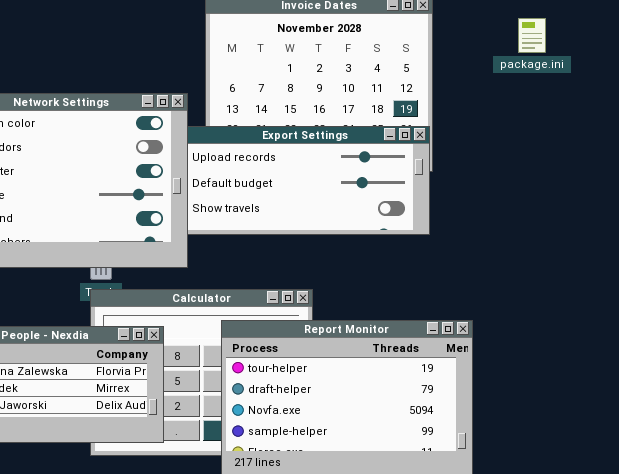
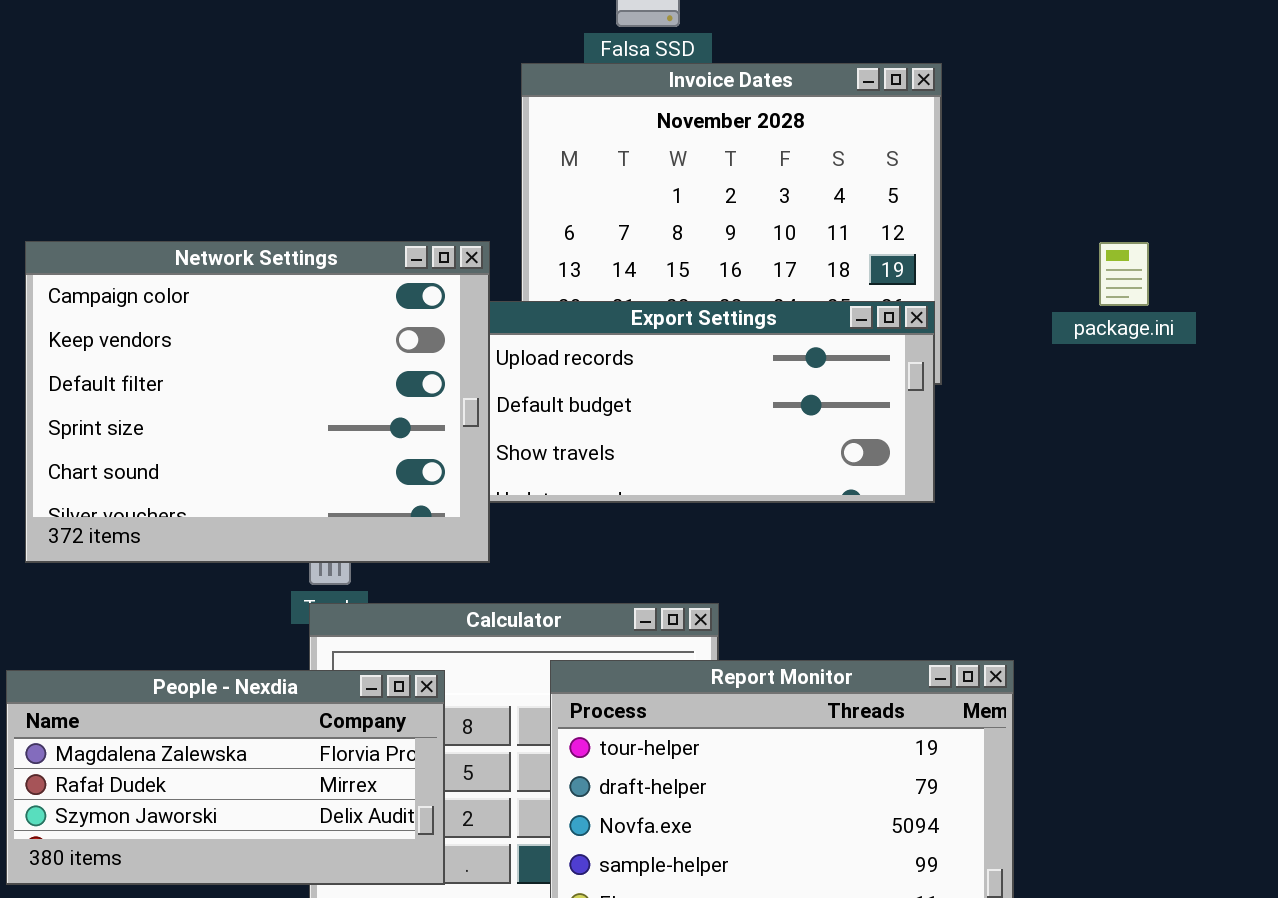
package.ini: [518,18,546,53] -> [1099,242,1149,306], moved

